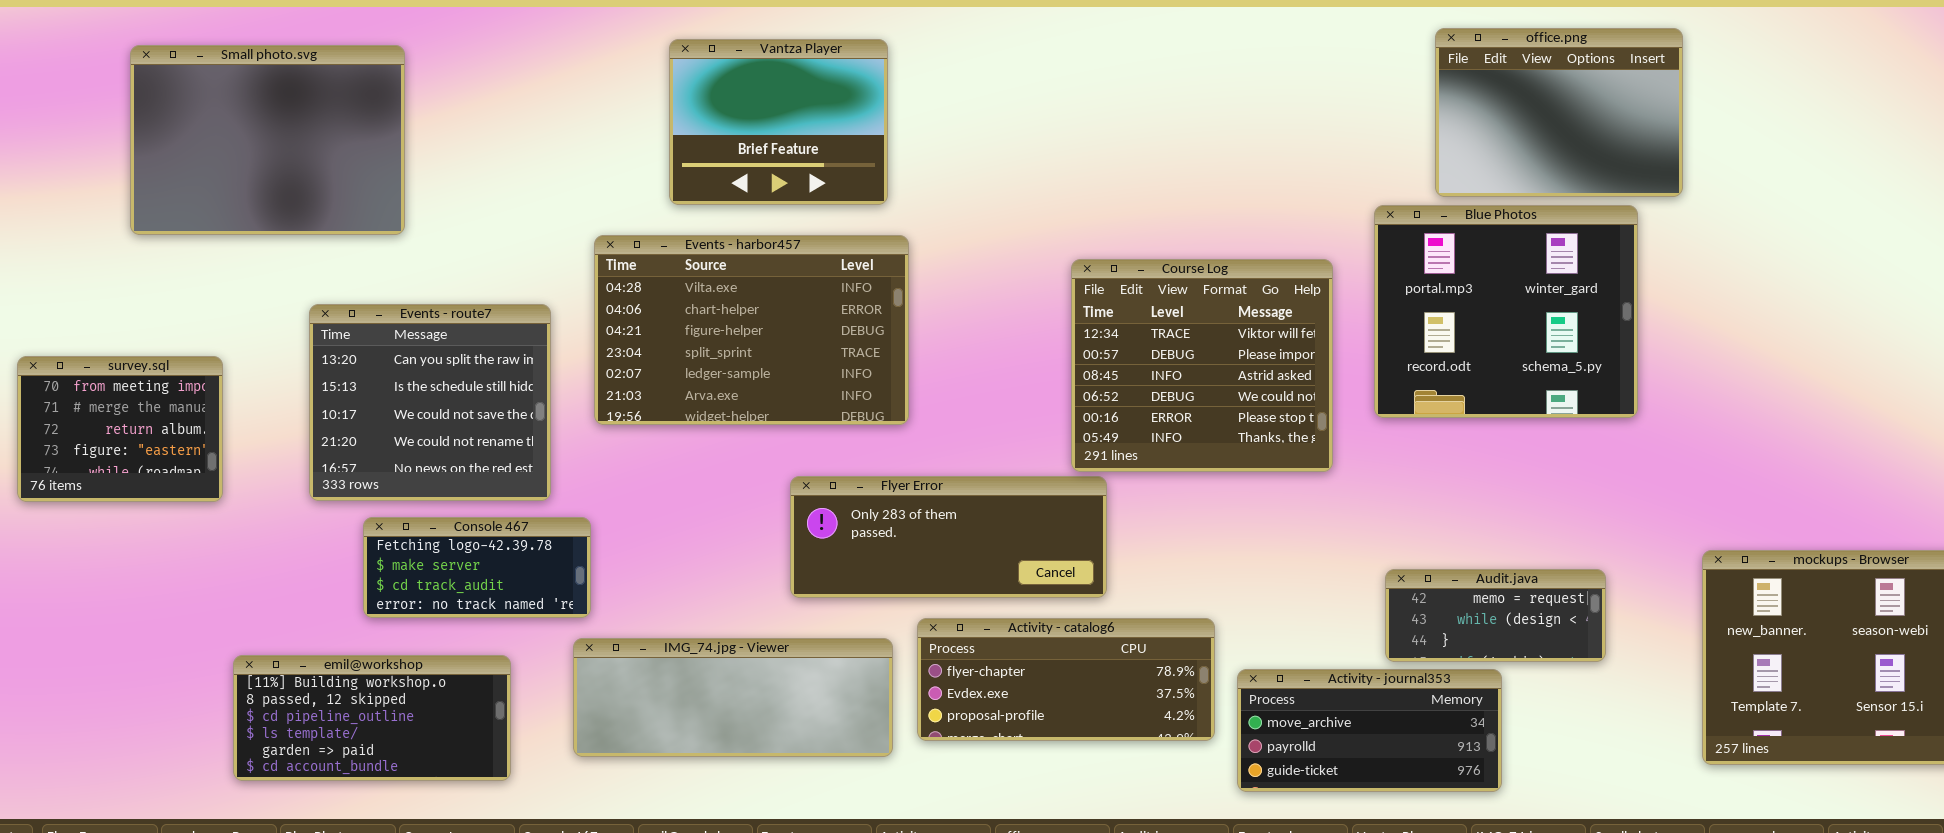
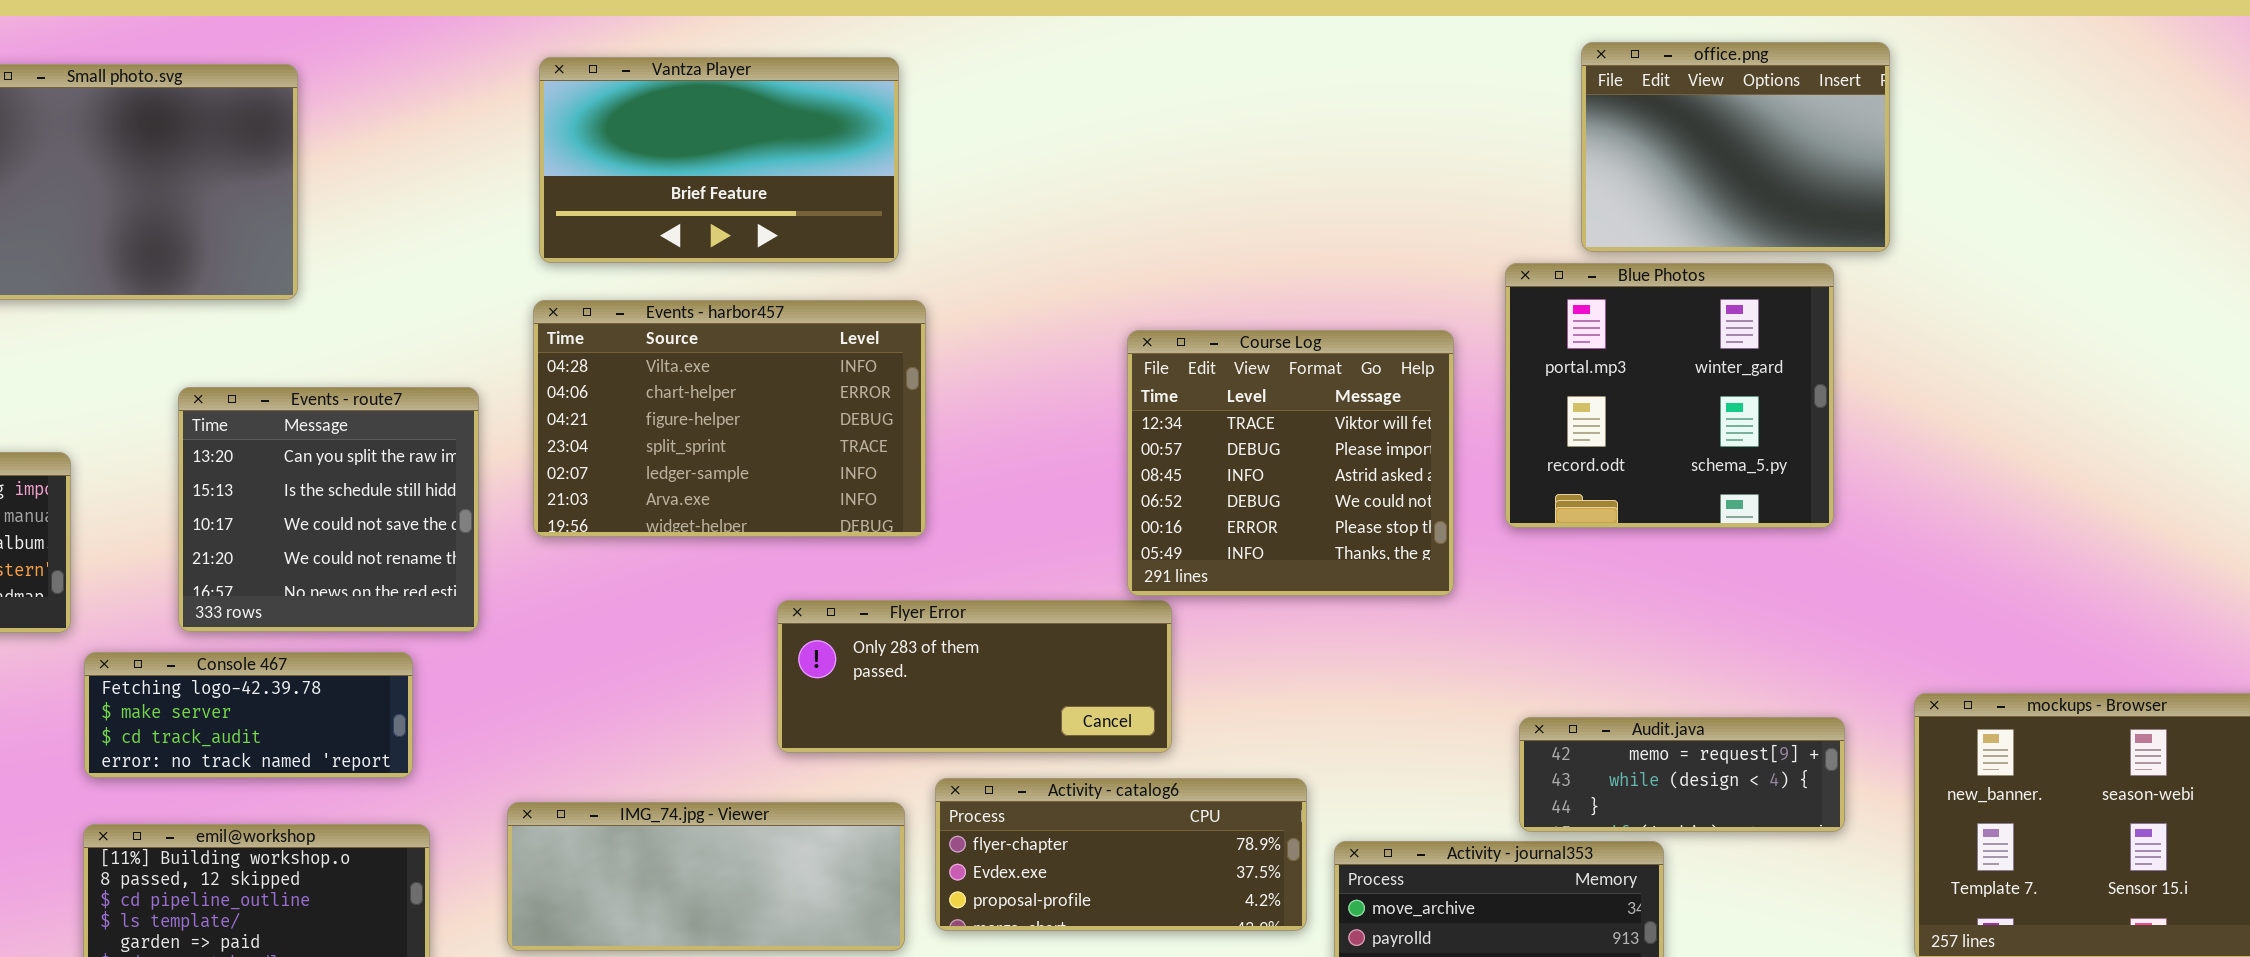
Vantza Player: [669,39,888,205] -> [539,57,899,263], resized
Console 467: [363,517,591,618] -> [84,652,413,778], moved, resized
Audit.java: [1385,569,1606,662] -> [1519,717,1845,832], resized

